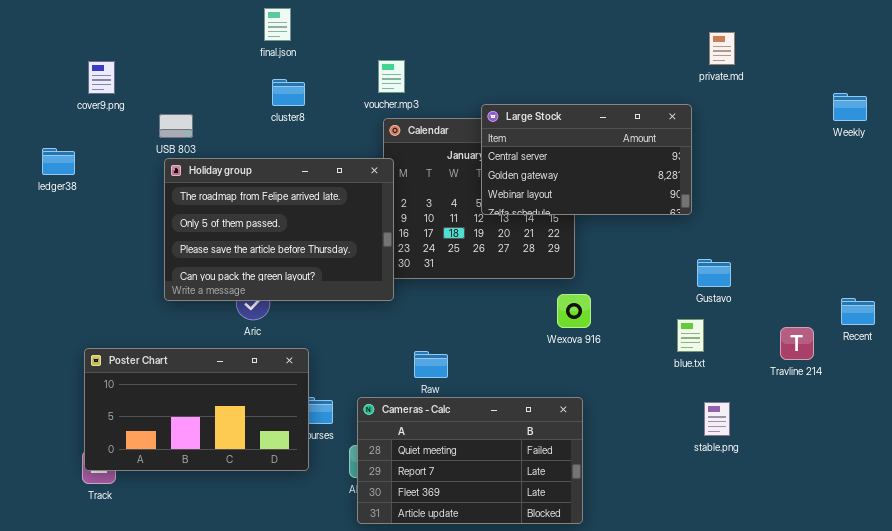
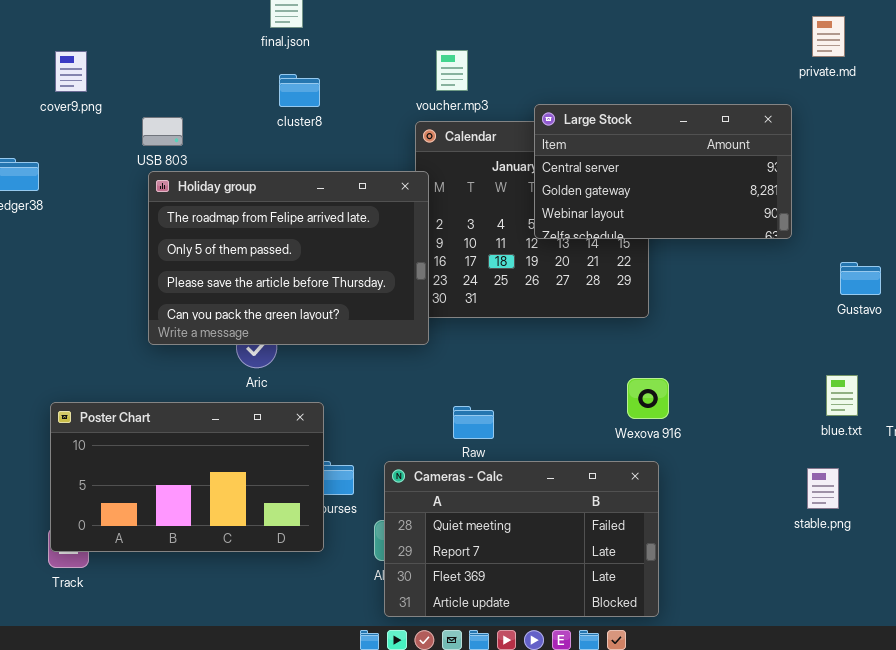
voucher.mp3: [378,60,405,93] -> [436,50,468,91], moved
Gustavo: [697,259,731,287] -> [840,262,881,295], moved
Wexova 916: [557,294,591,328] -> [627,378,669,419], moved
blue.txt: [677,319,704,352] -> [826,375,858,416], moved

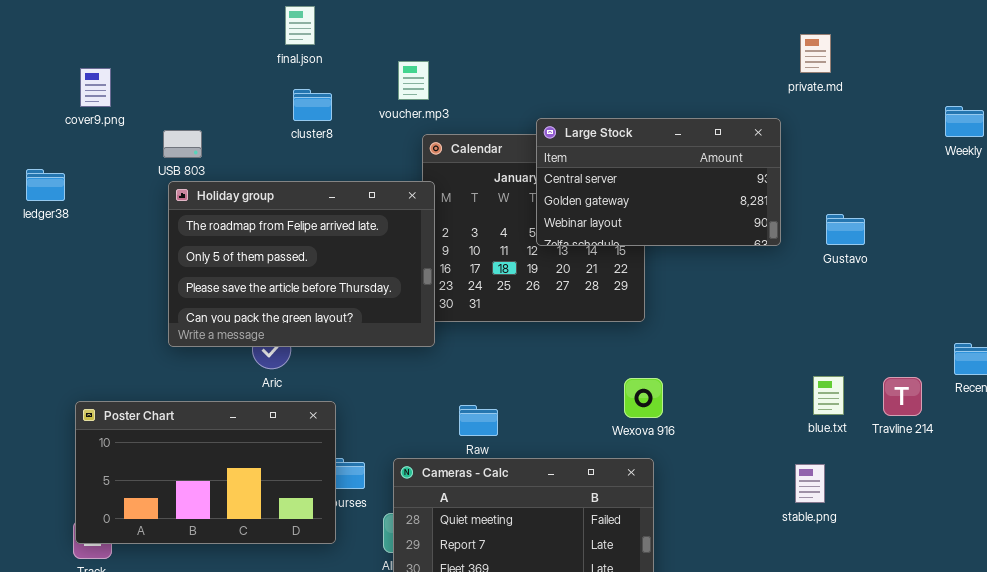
voucher.mp3: [436,50,468,91] -> [398,61,429,100], moved
Gustavo: [840,262,881,295] -> [826,214,865,245], moved

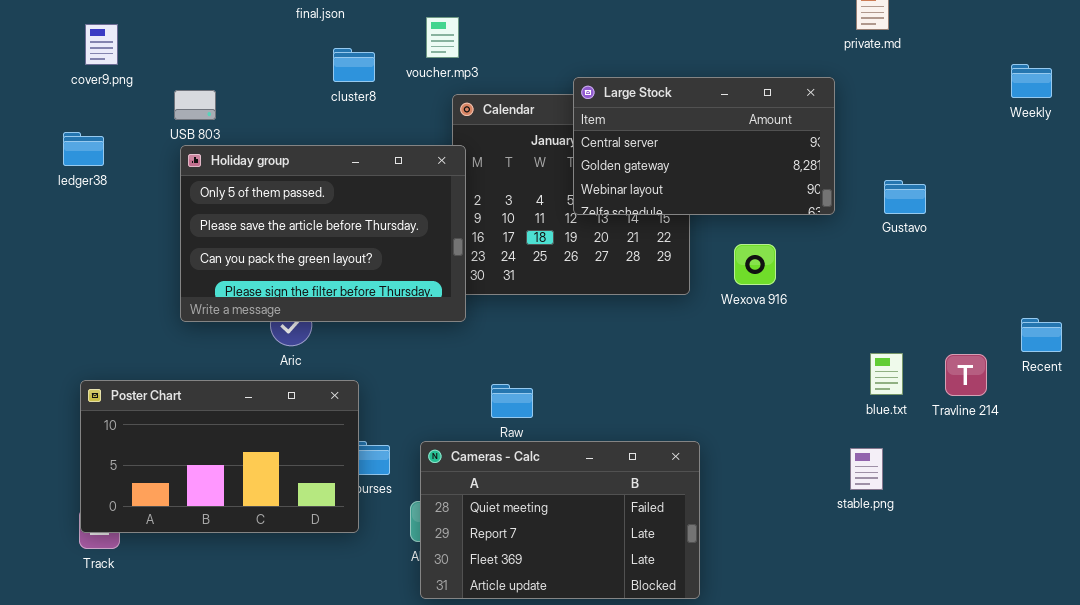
cluster8: [293,89,332,121] -> [333,48,375,82], moved
ledger38: [26,169,65,201] -> [63,132,104,166], moved
Holiday group: [168,181,435,347] -> [180,145,466,322], scrolled down 1 row
Wexova 916: [624,378,663,418] -> [734,244,776,285], moved

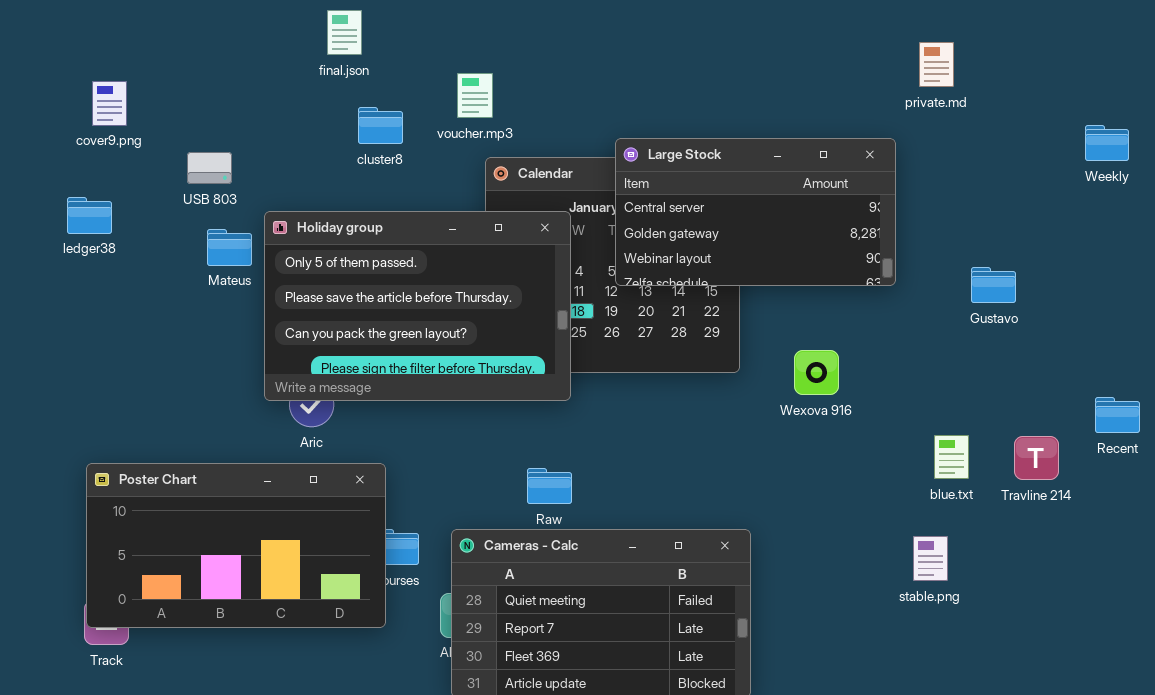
Holiday group: [180,145,466,322] -> [264,211,571,401], moved
Gustavo: [884,180,926,214] -> [971,267,1016,303], moved
Wexova 916: [734,244,776,285] -> [794,350,839,395], moved

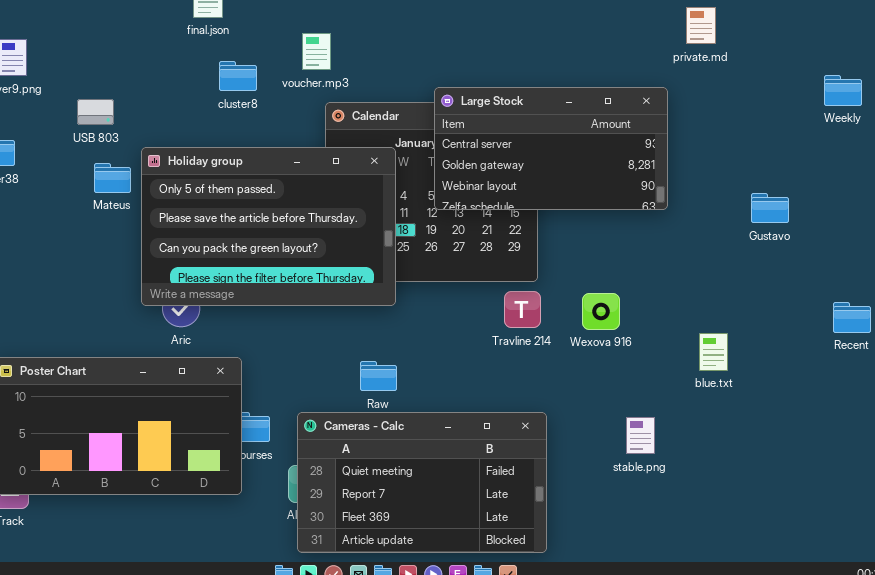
Gustavo: [971,267,1016,303] -> [751,193,789,223], moved
Wexova 916: [794,350,839,395] -> [582,293,620,330], moved
Travline 214: [1014,436,1059,480] -> [504,291,541,328], moved
stable.png: [913,536,948,581] -> [626,417,655,454], moved

